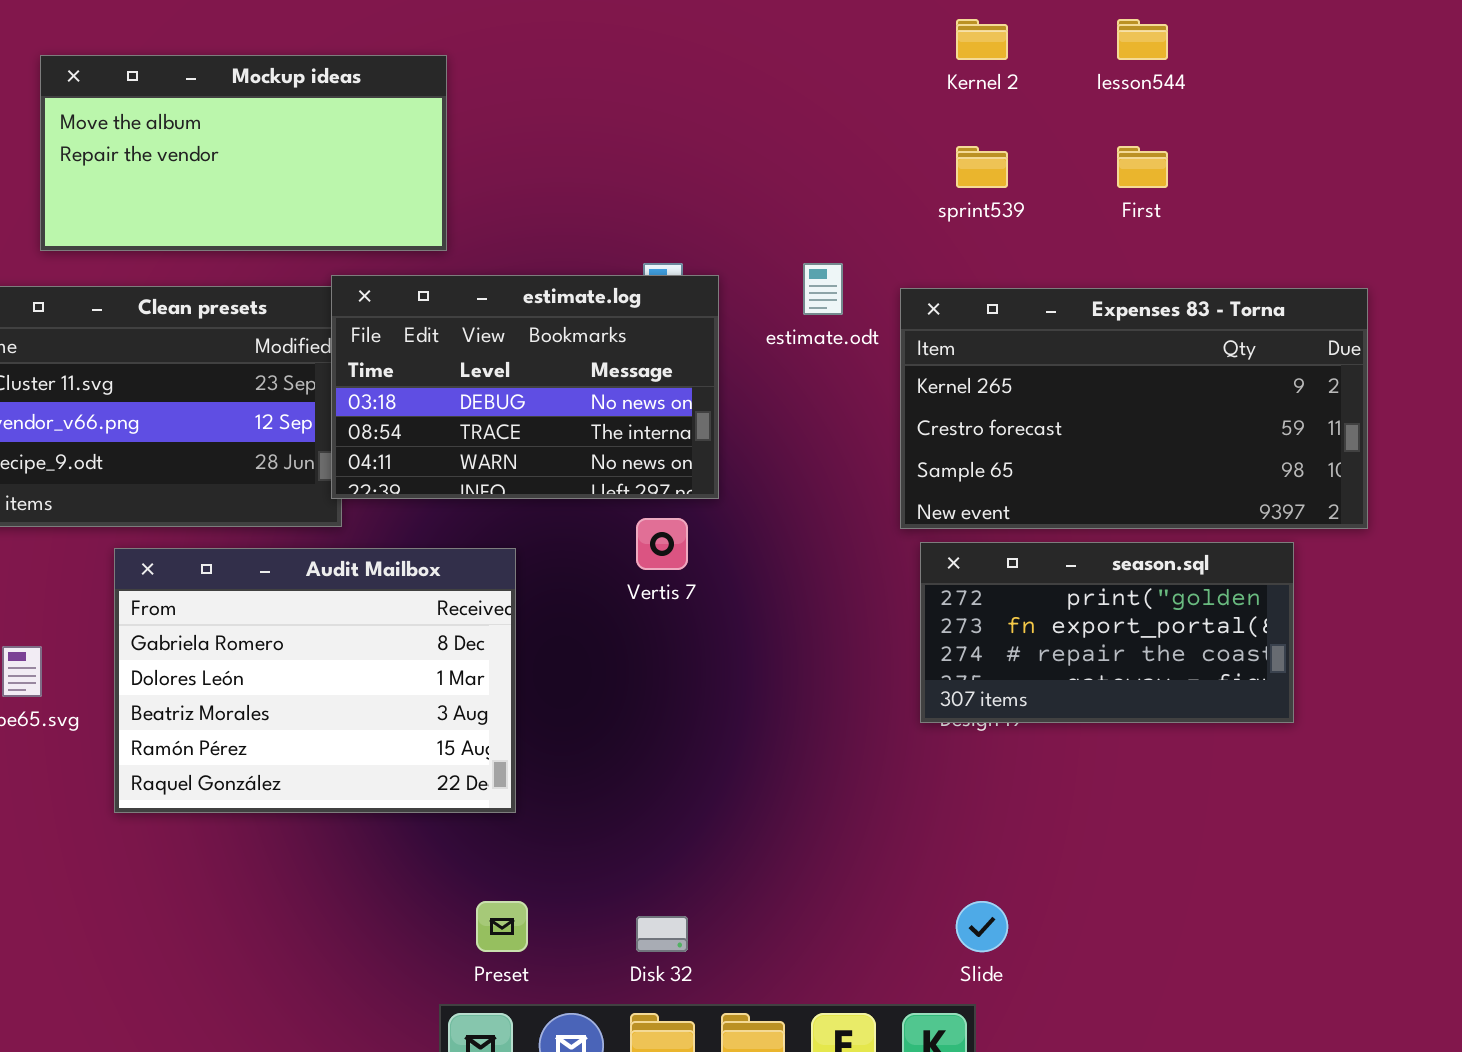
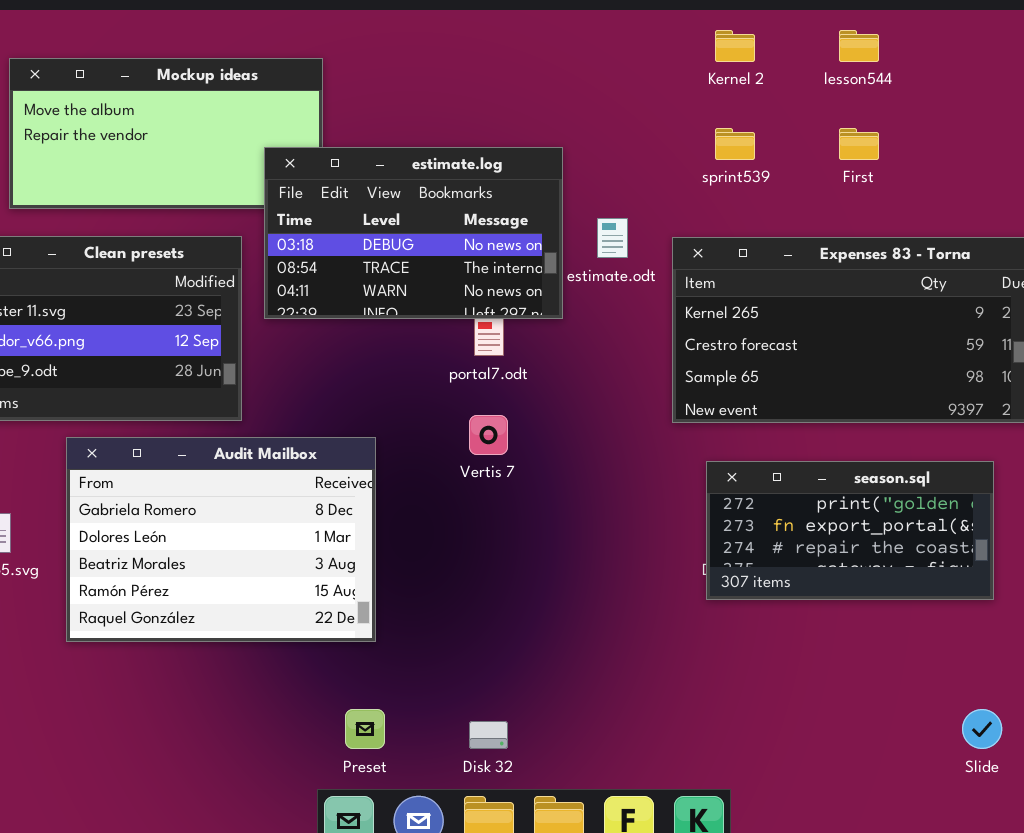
estimate.log: [331,275,719,499] -> [264,147,563,319], moved
season.sql: [920,542,1294,723] -> [706,461,994,600], moved
Slide: [956,901,1008,952] -> [962,709,1002,749], moved

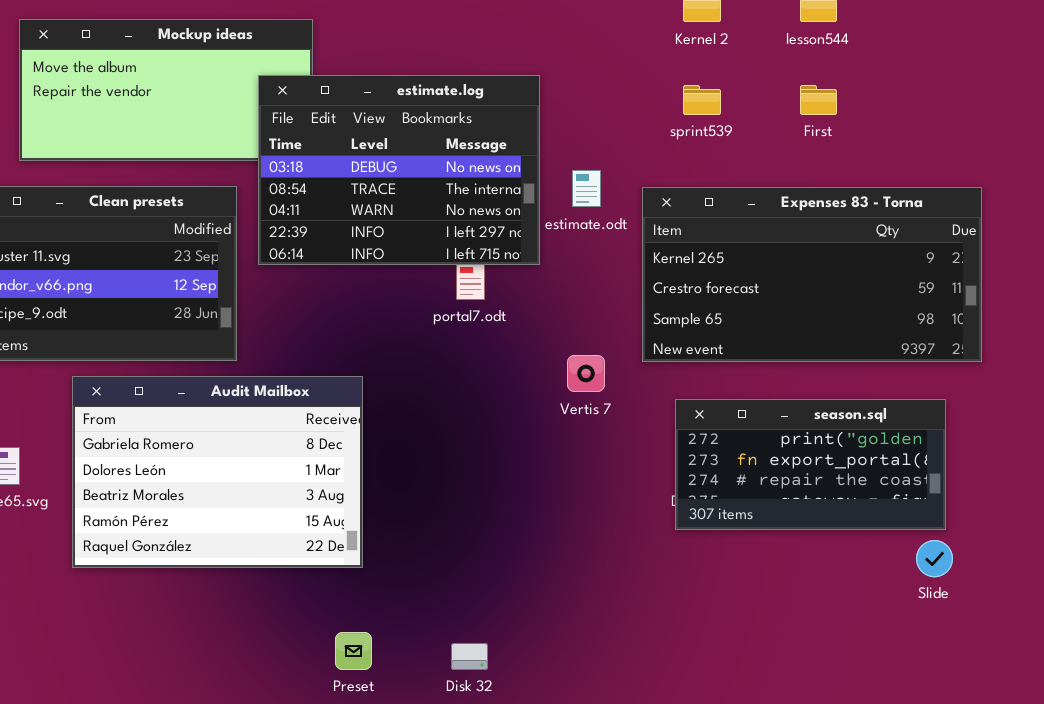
estimate.log: [264,147,563,319] -> [258,75,540,265], resized
Vertis 7: [469,415,508,455] -> [567,355,605,392], moved
Slide: [962,709,1002,749] -> [916,540,953,577], moved

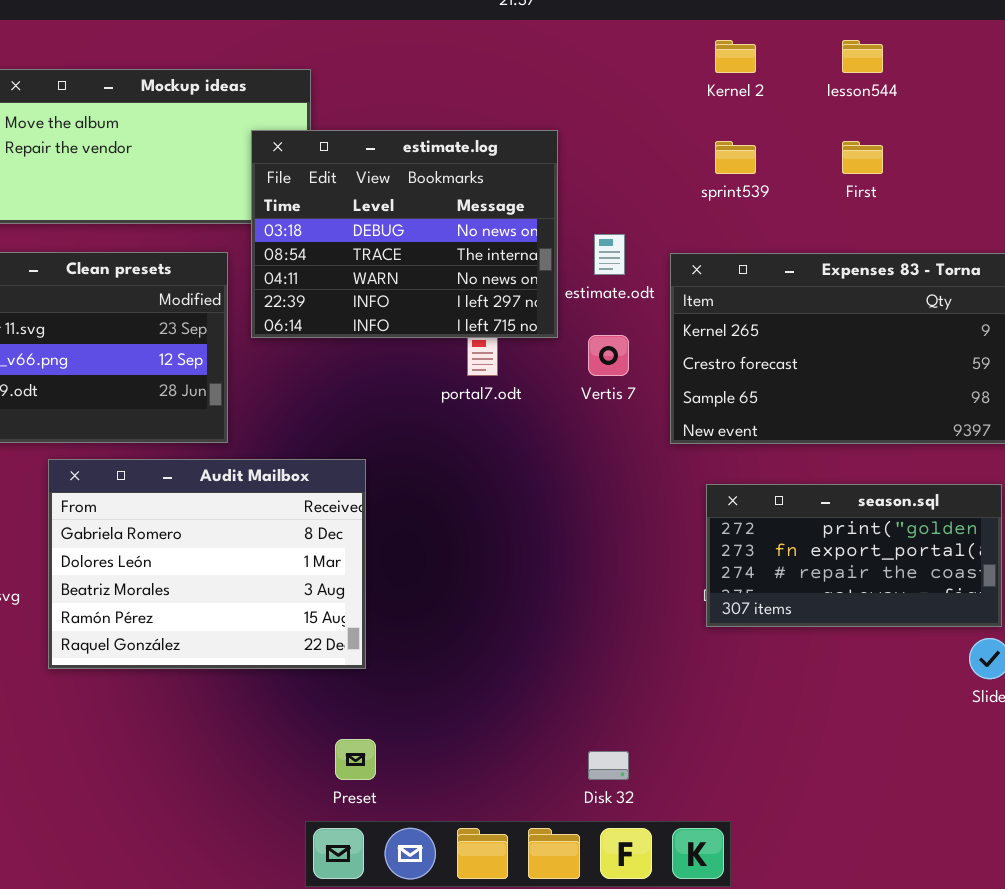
Vertis 7: [567,355,605,392] -> [588,335,629,376], moved
Disk 32: [451,643,488,670] -> [588,751,629,780], moved

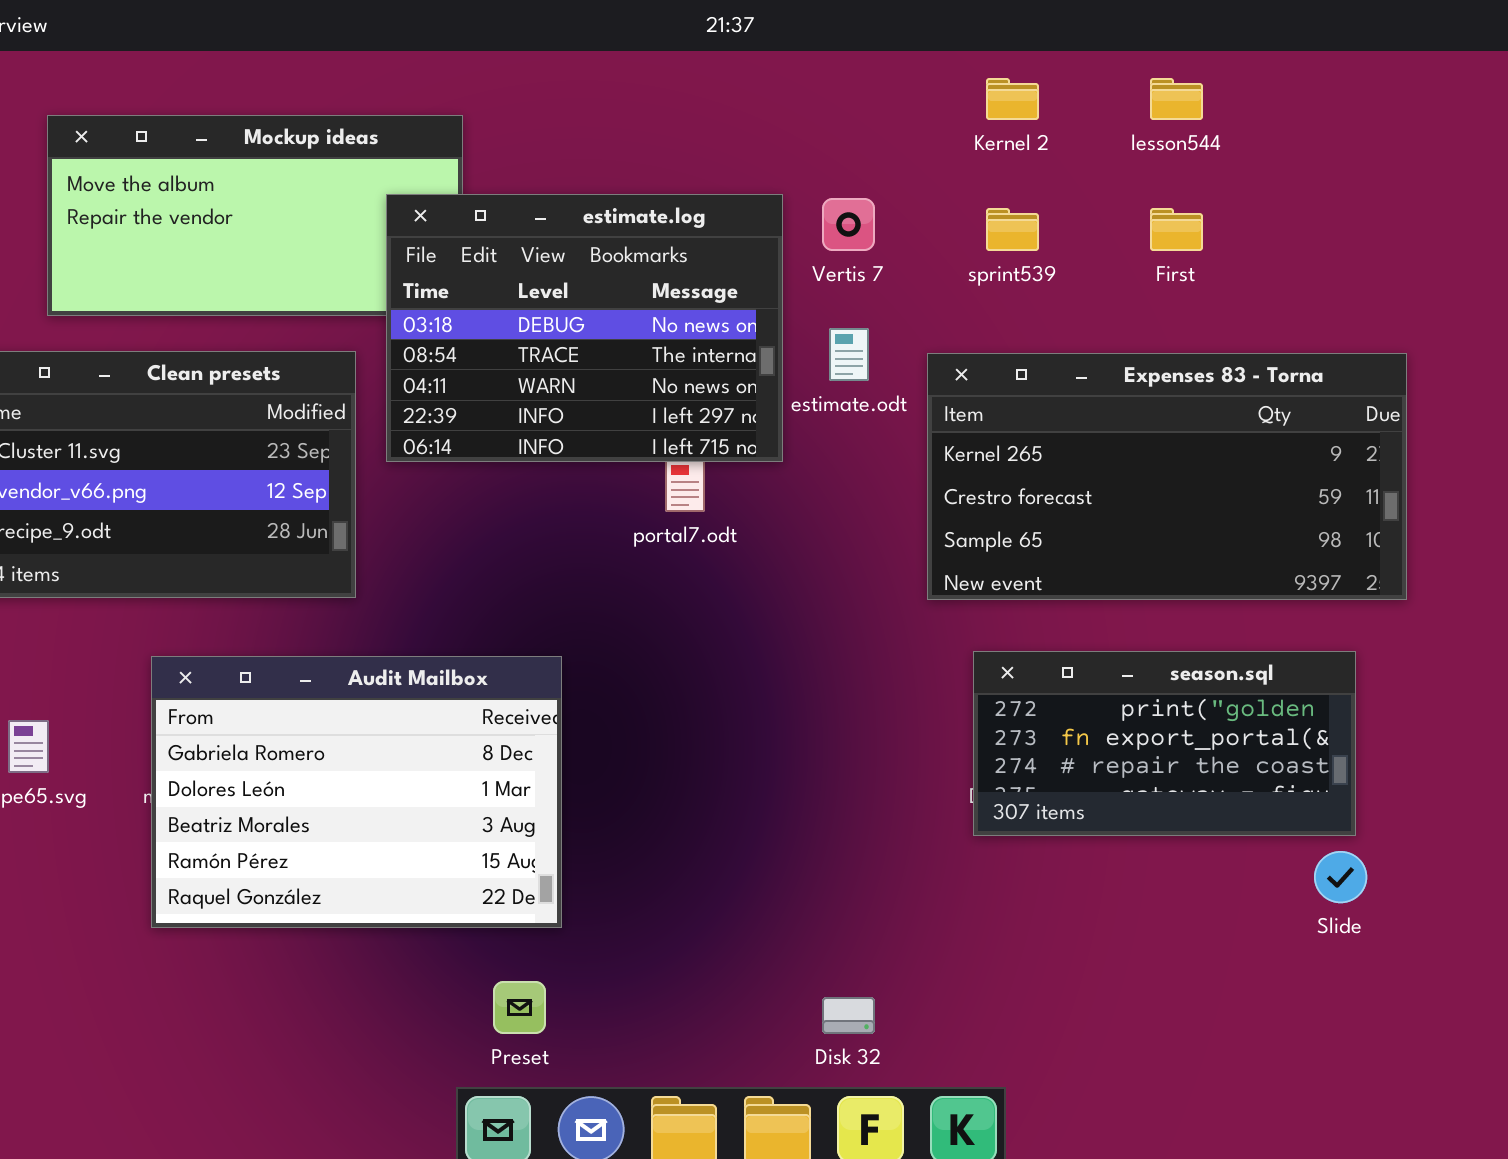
Vertis 7: [588,335,629,376] -> [822,198,875,251], moved
Audit Mailbox: [48,459,366,669] -> [151,656,562,928], moved

